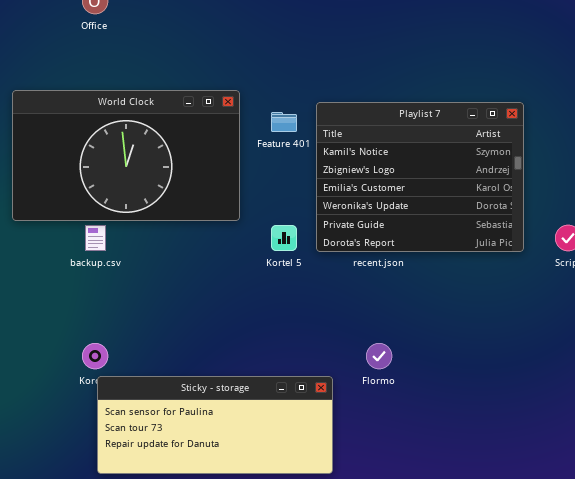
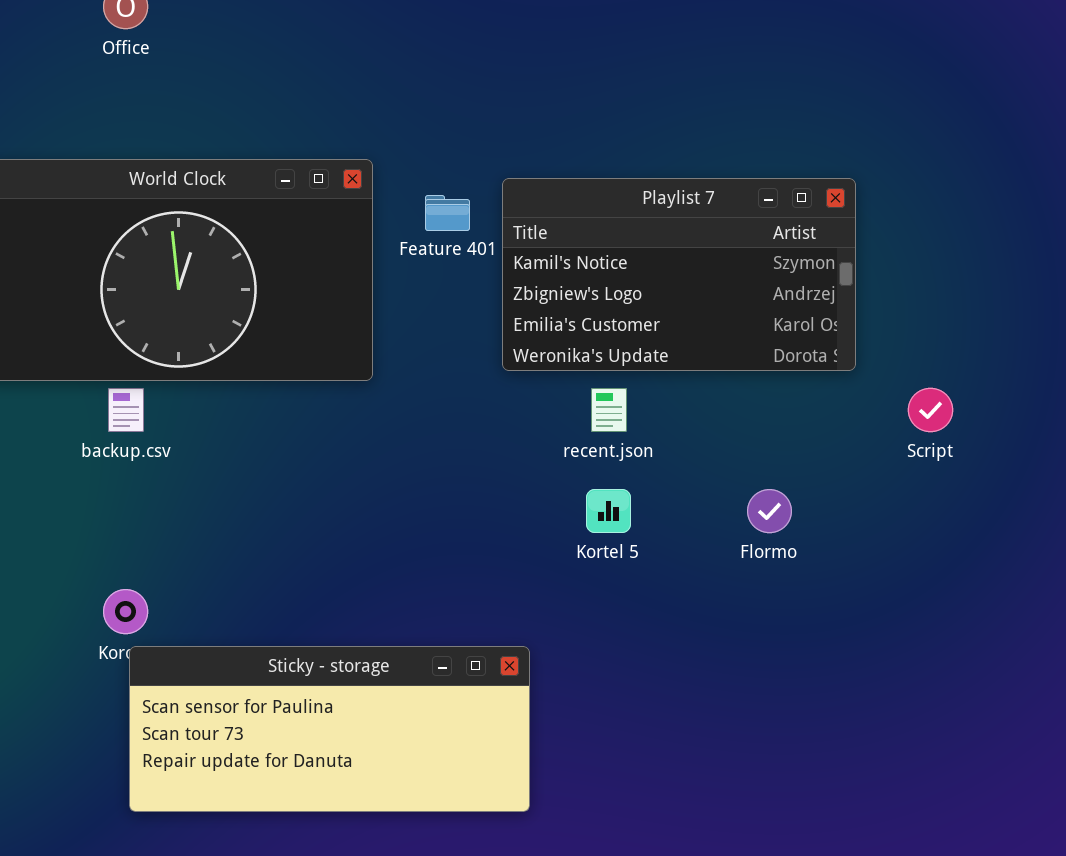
Playlist 7: [316,102,524,252] -> [502,178,856,371], resized
Kortel 5: [271,225,297,251] -> [586,489,631,533], moved
Flormo: [366,343,392,369] -> [747,489,792,533], moved

